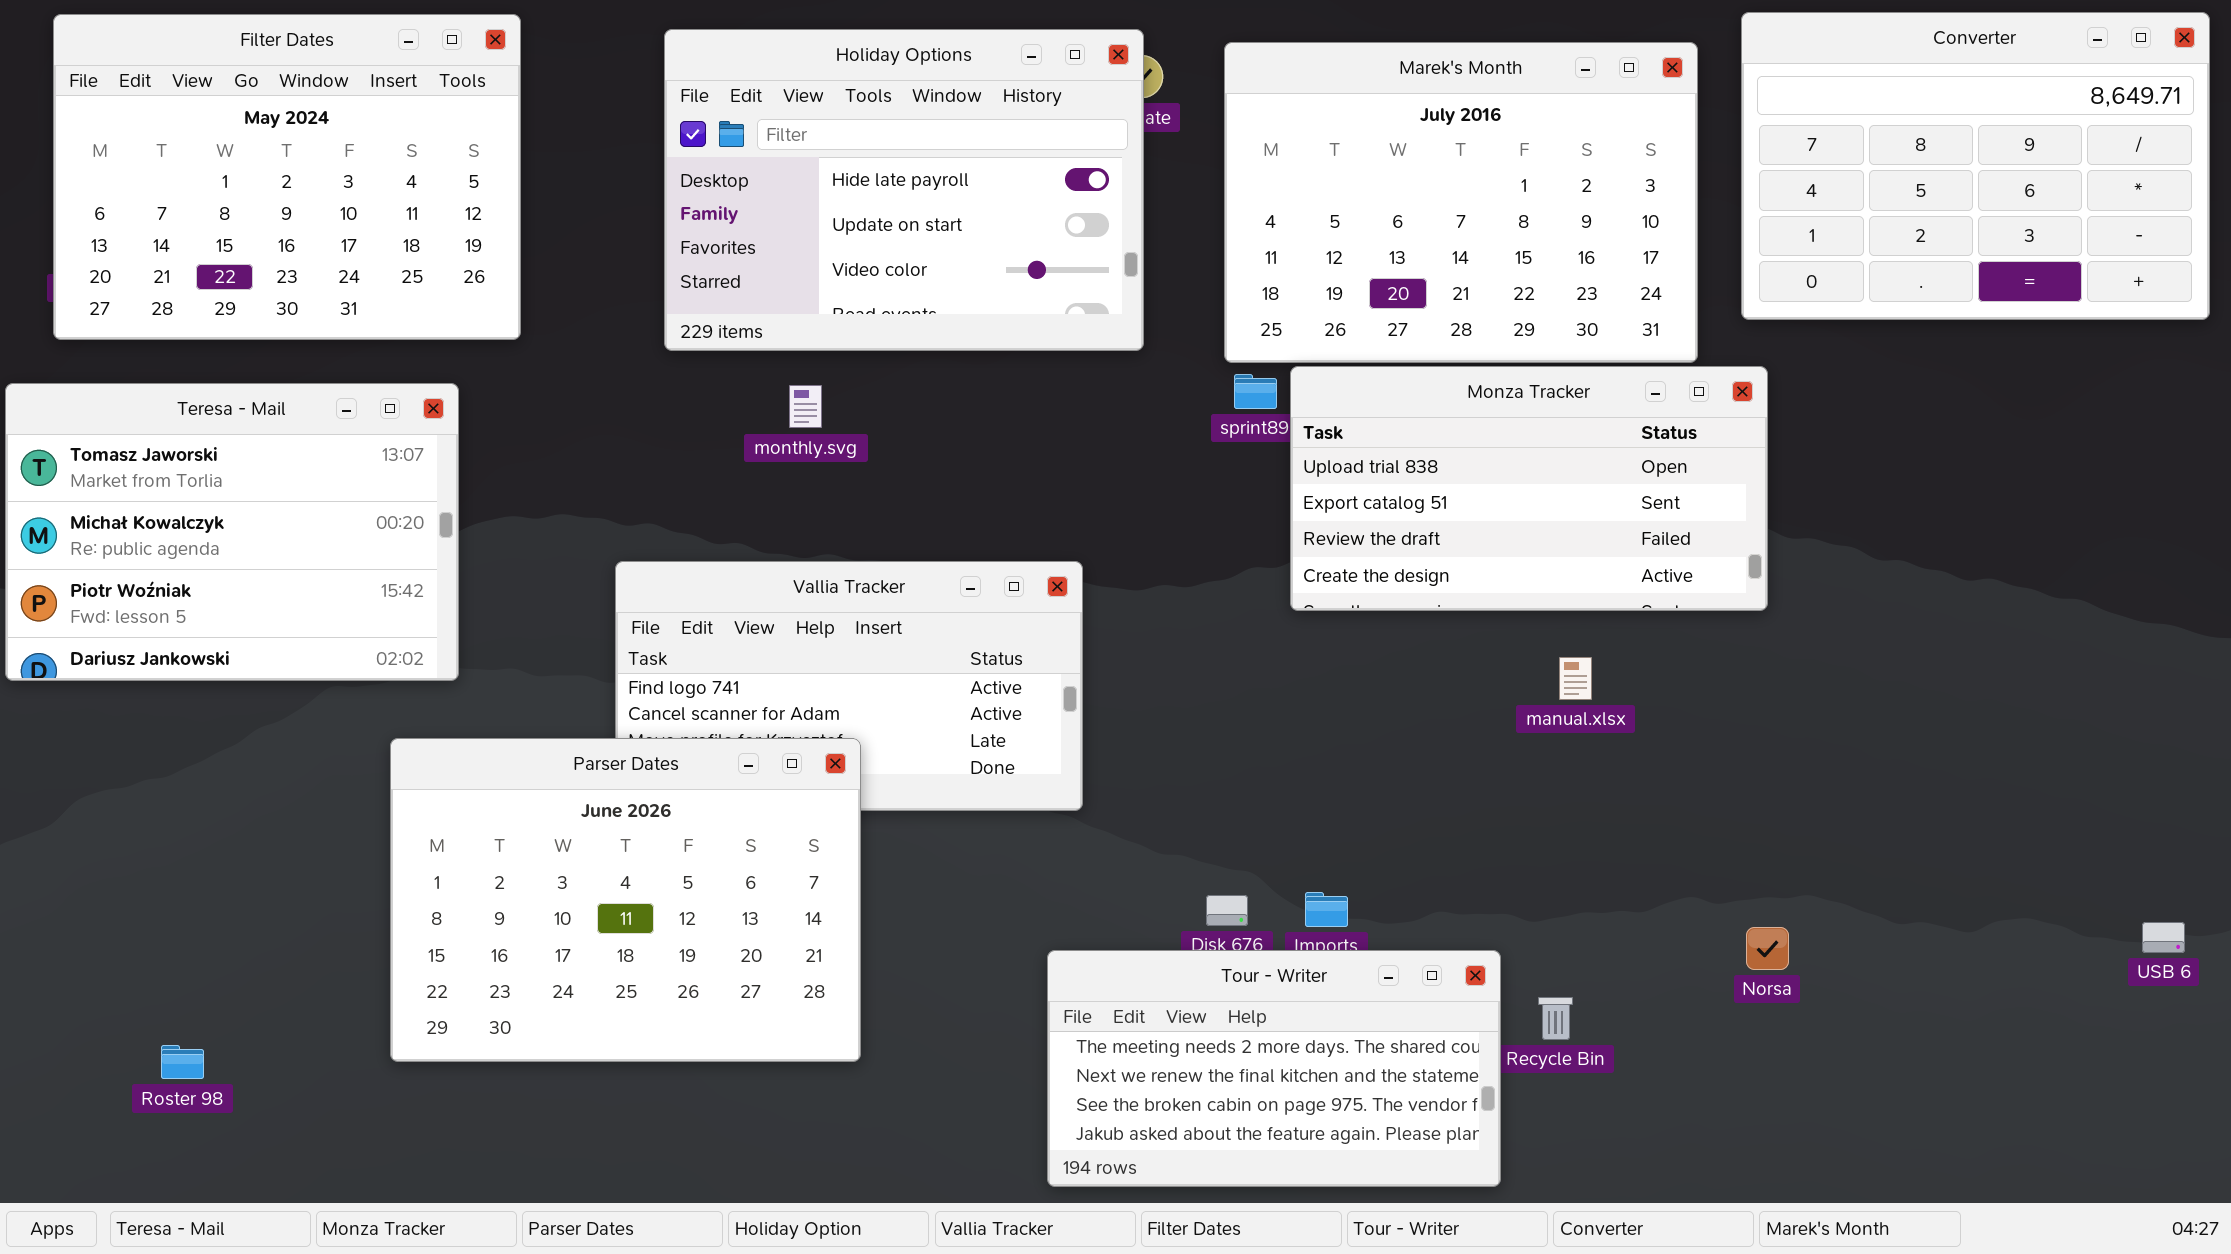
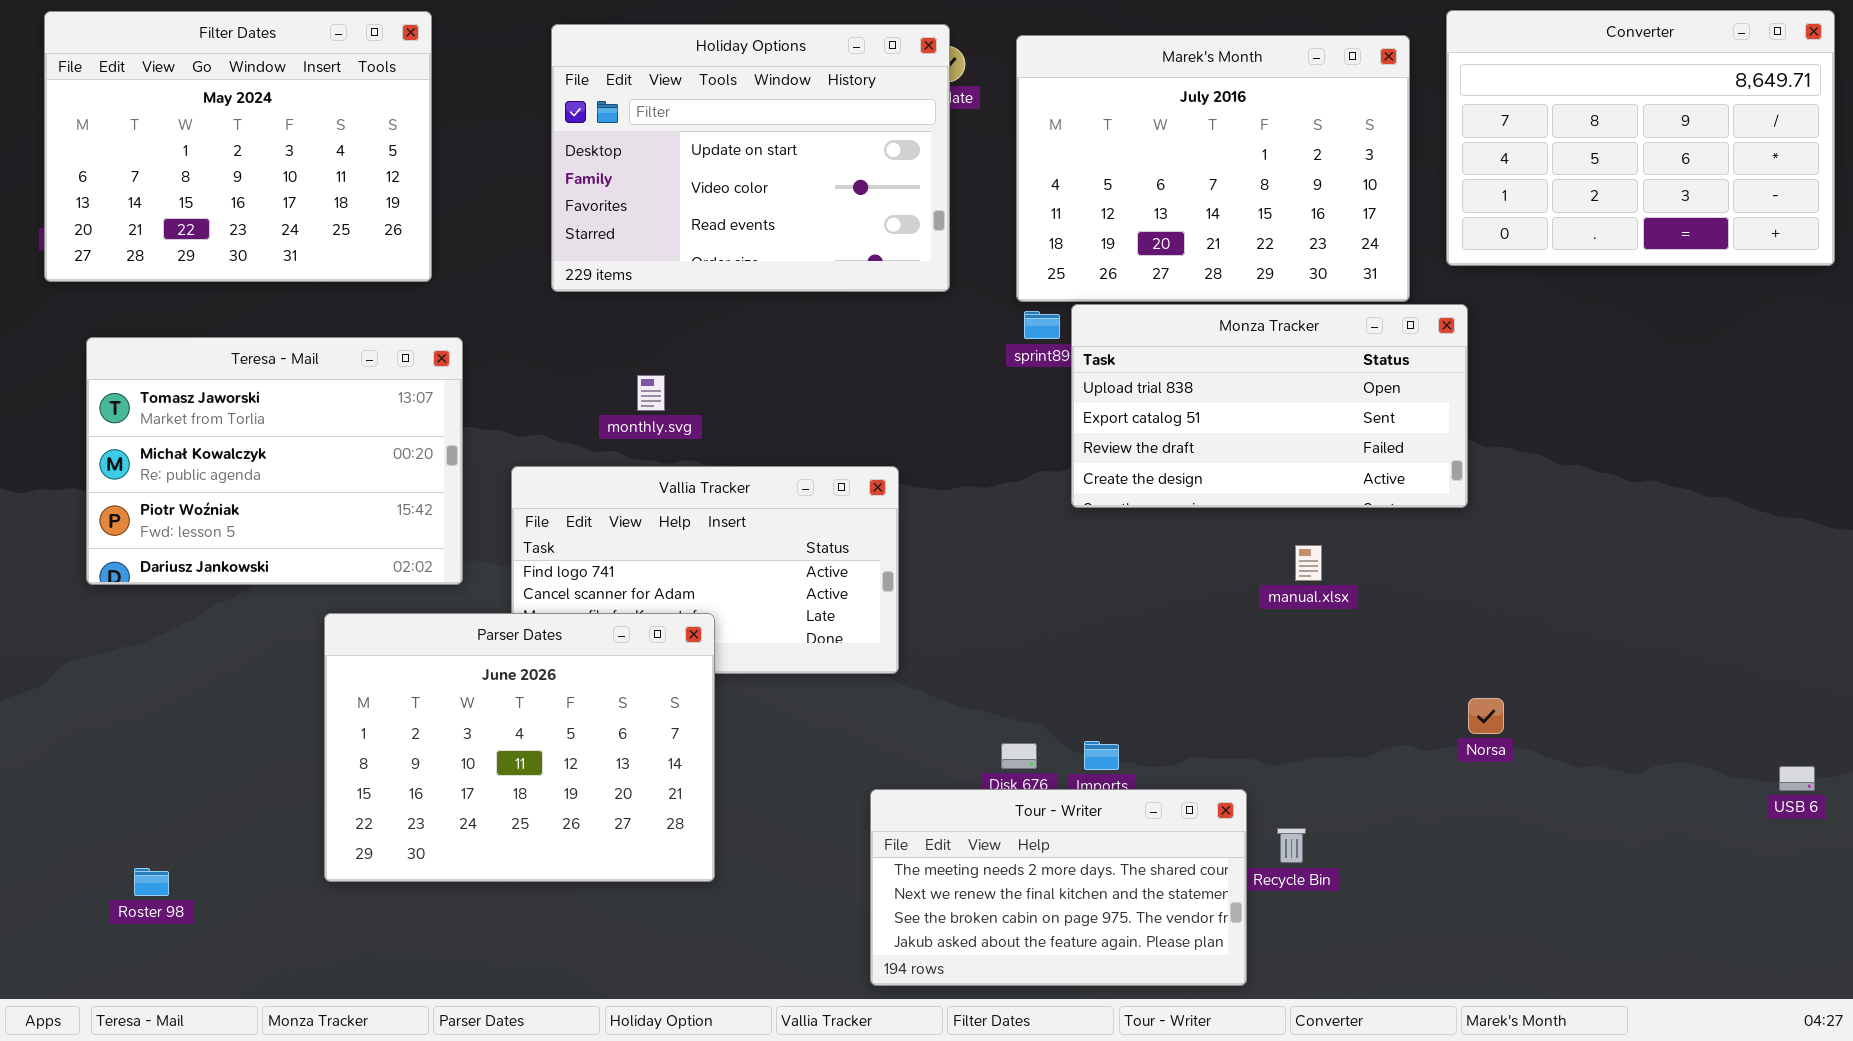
Holiday Options: [664,29,1144,351] -> [551,24,950,292], scrolled down 1 row
Teresa - Mail: [5,383,459,681] -> [86,337,463,585], moved
monthly.svg: [789,385,822,428] -> [637,375,665,411], moved
Norsa: [1746,927,1789,970] -> [1468,698,1504,734], moved

